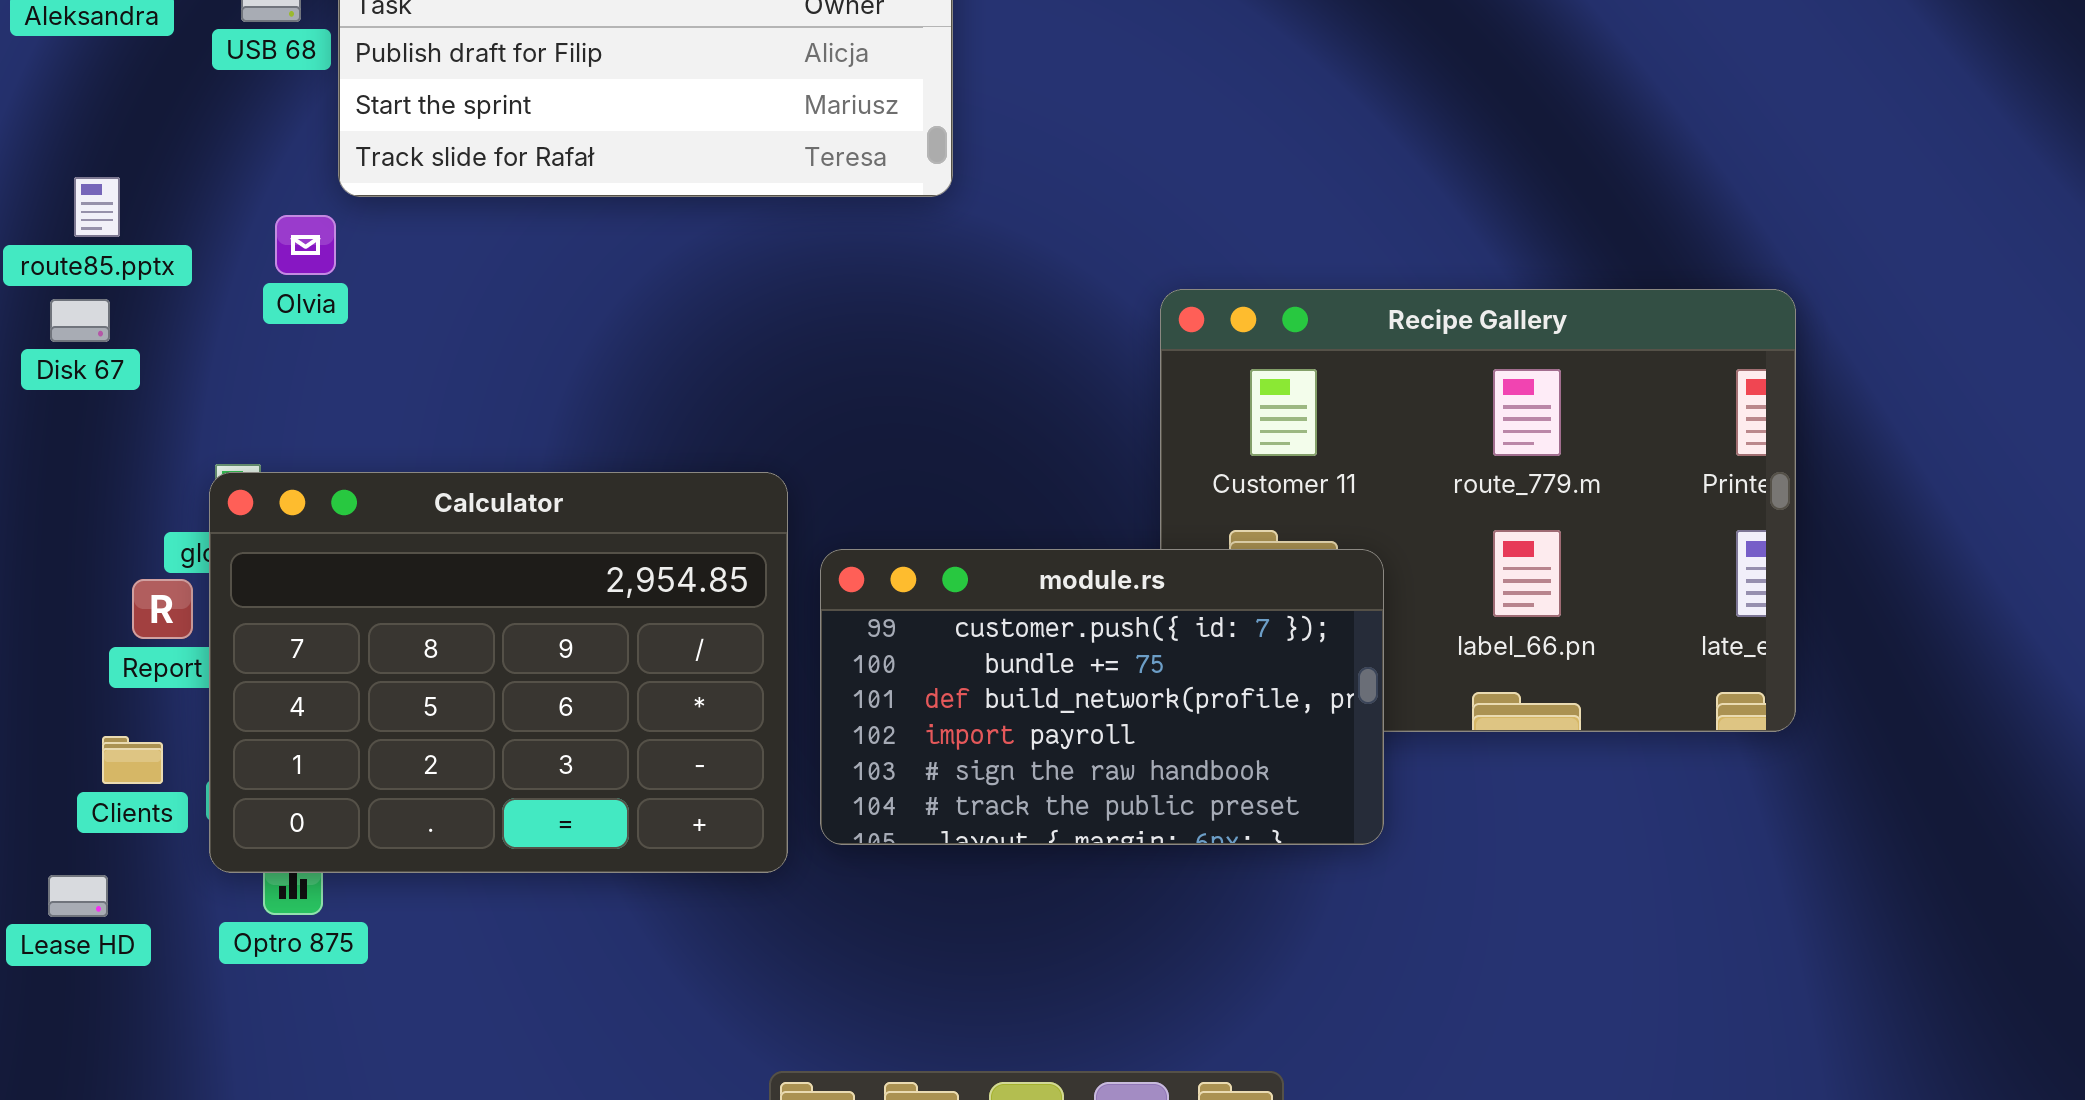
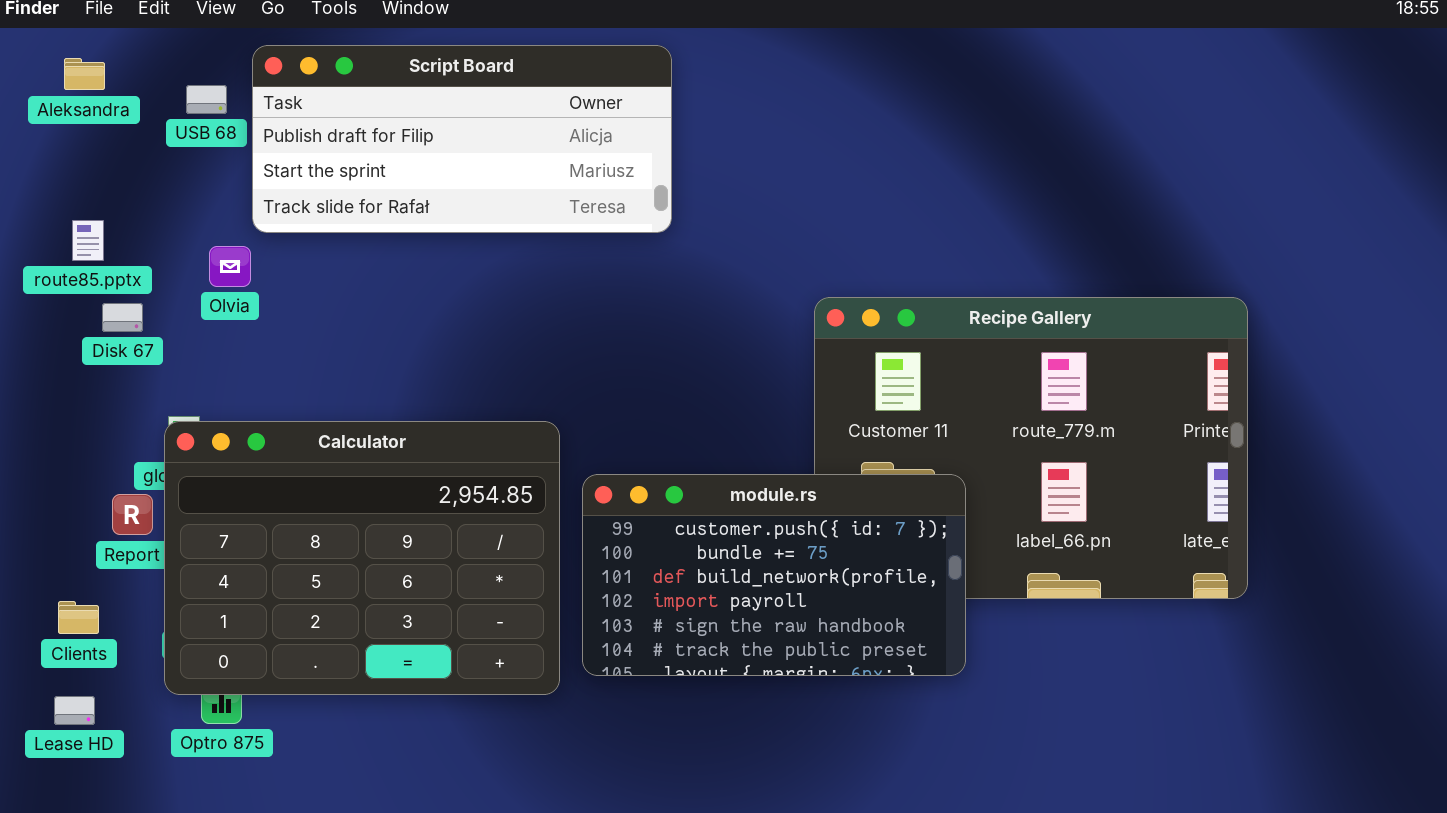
Disk 67: [50,299,110,342] -> [102,303,143,332], moved
Clients: [102,736,163,784] -> [58,601,99,634], moved

